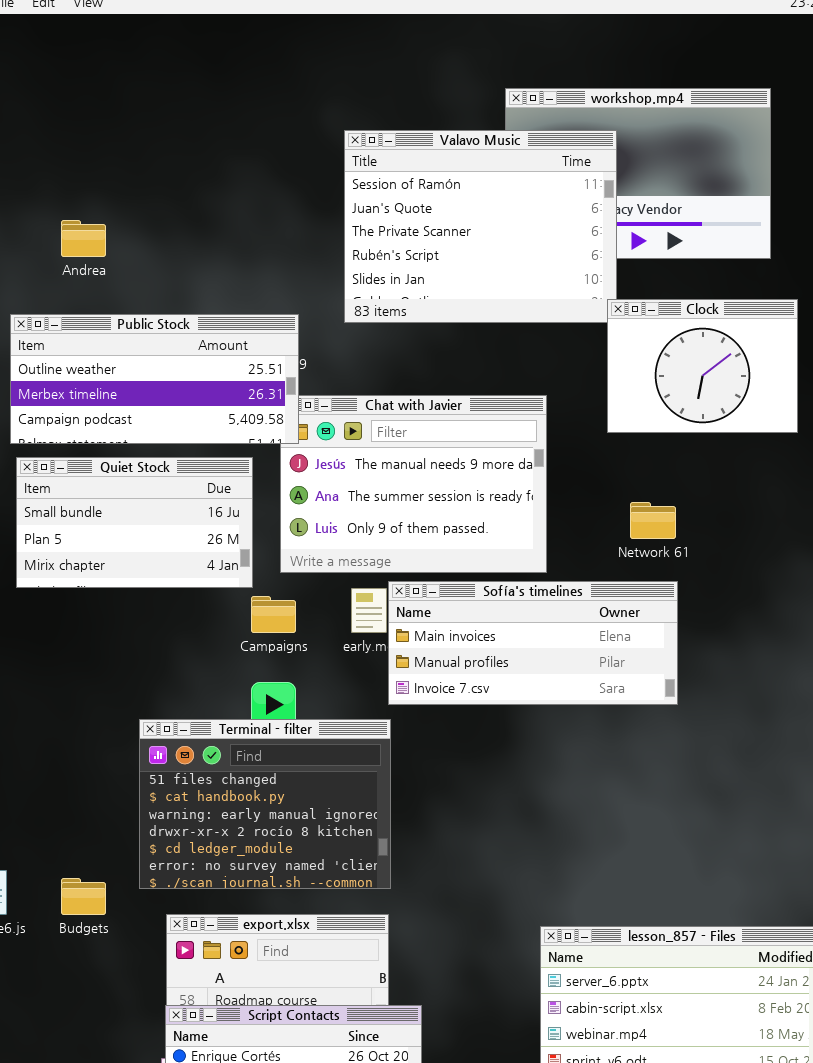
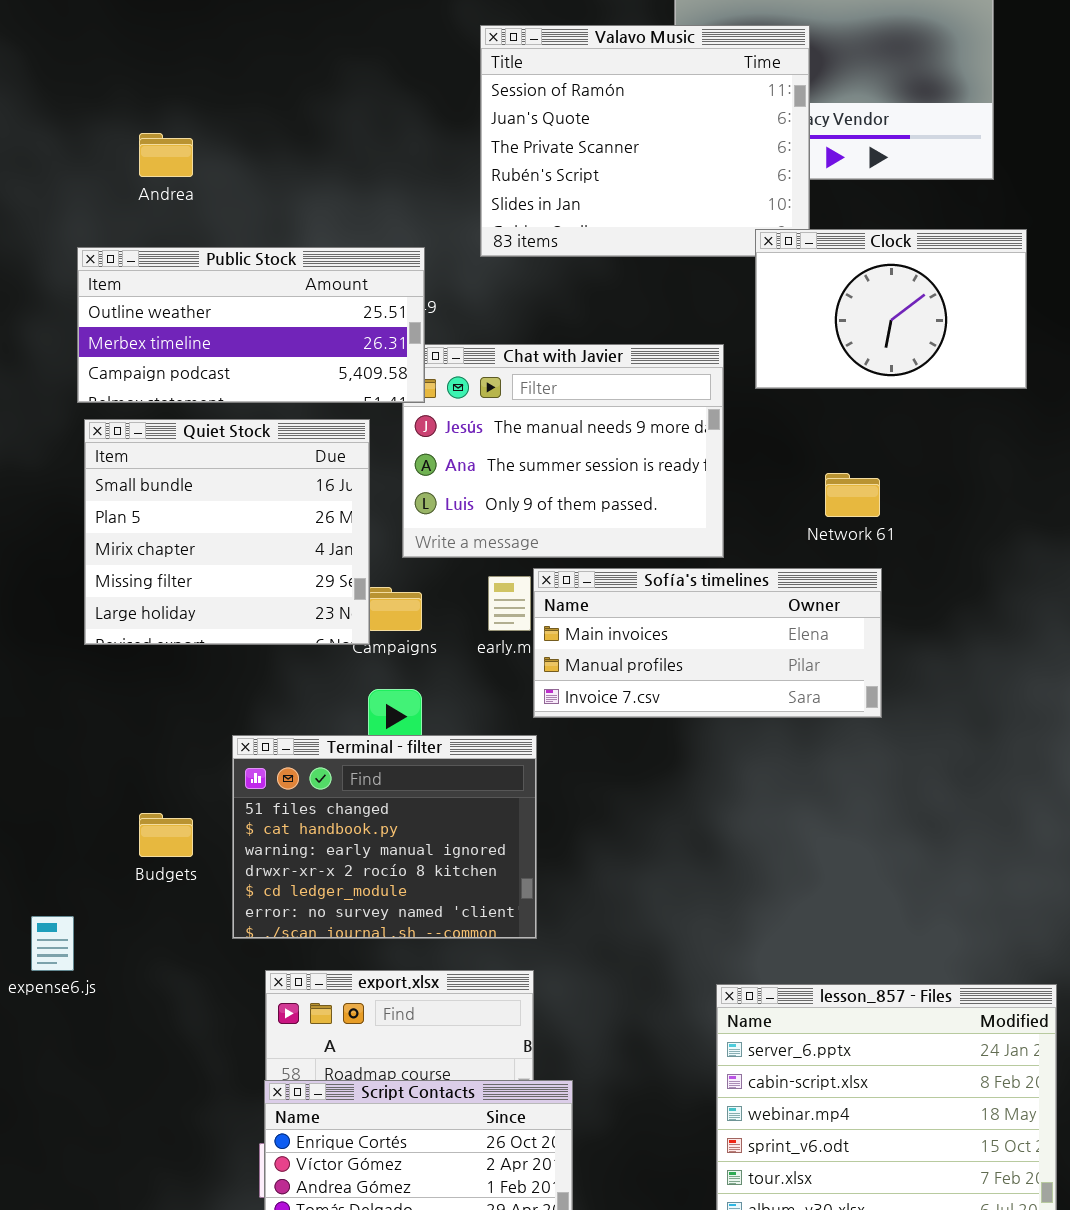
Clock: [607,299,798,433] -> [755,229,1027,389], resized
Quiet Stock: [16,457,253,588] -> [84,419,370,645], resized
Budgets: [61,878,106,915] -> [139,813,193,857], moved

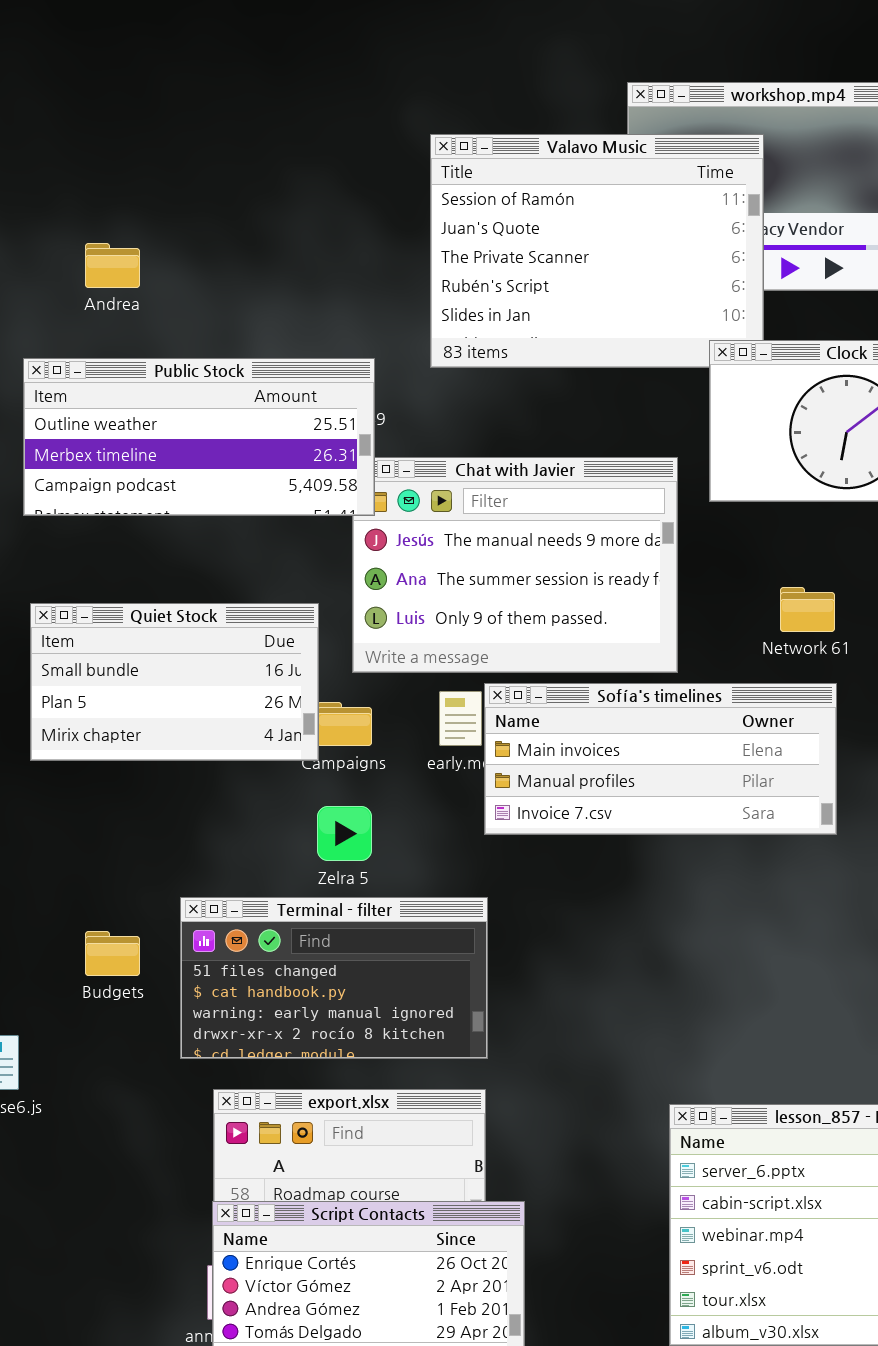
Quiet Stock: [84,419,370,645] -> [30,603,319,761], resized
Terminal - filter: [232,735,537,939] -> [180,897,488,1059], resized

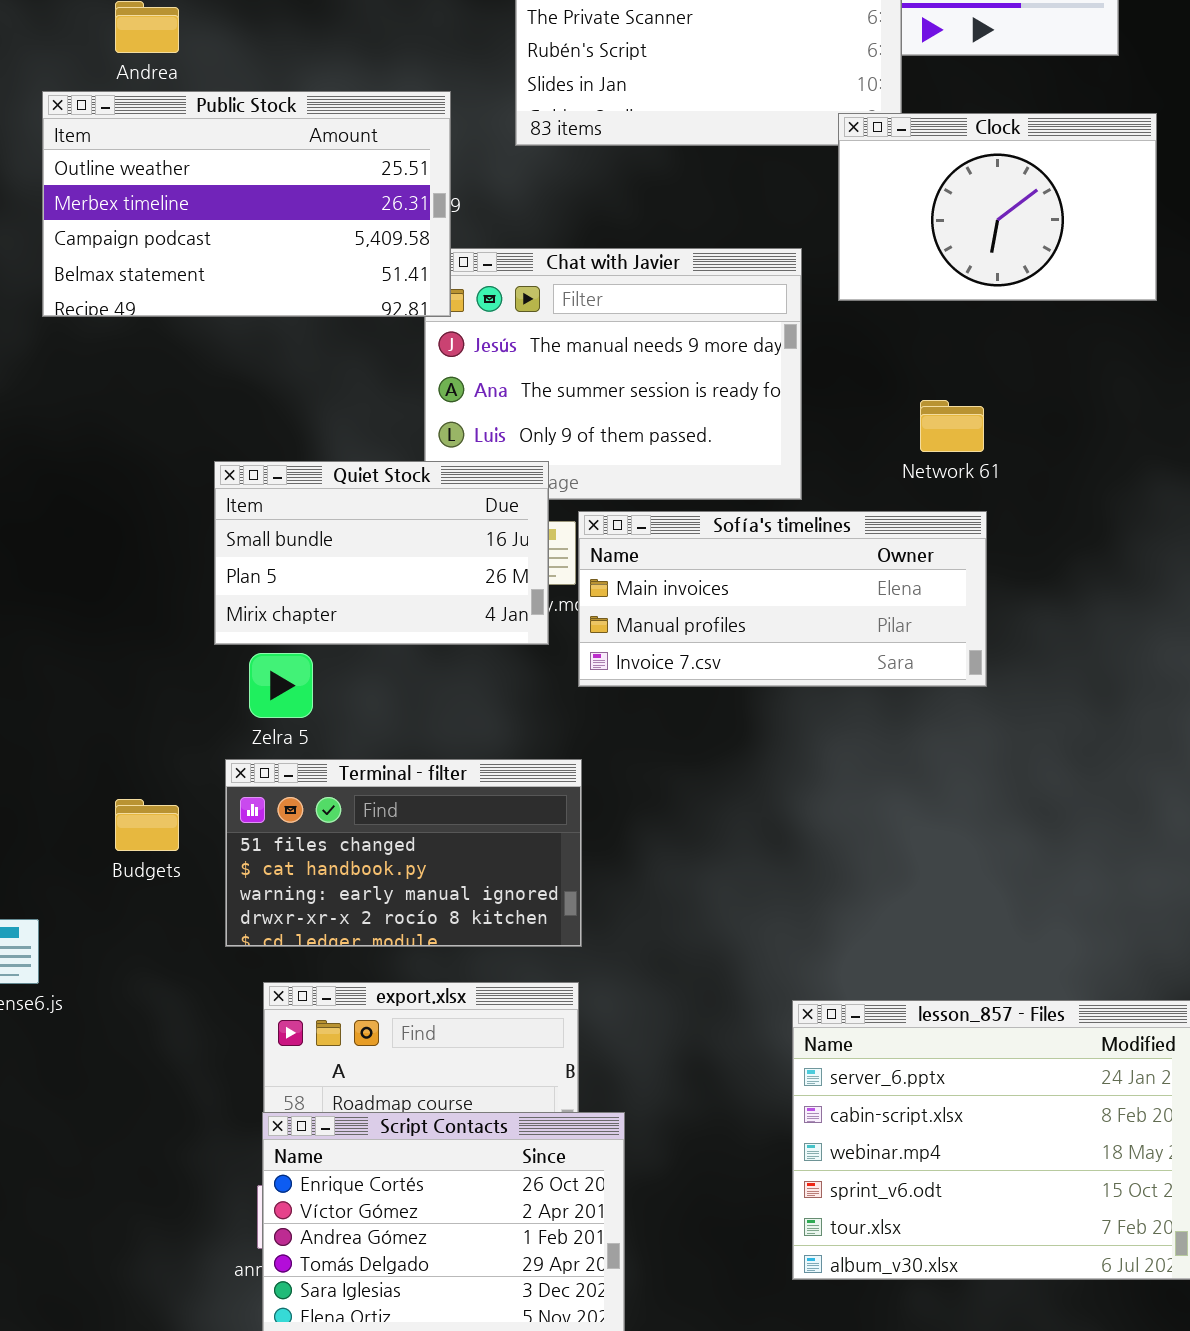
Public Stock: [23,358,375,516] -> [42,91,451,317], resized
Quiet Stock: [30,603,319,761] -> [214,461,549,645], moved
Zelra 5: [317,806,372,861] -> [249,653,313,718], moved

